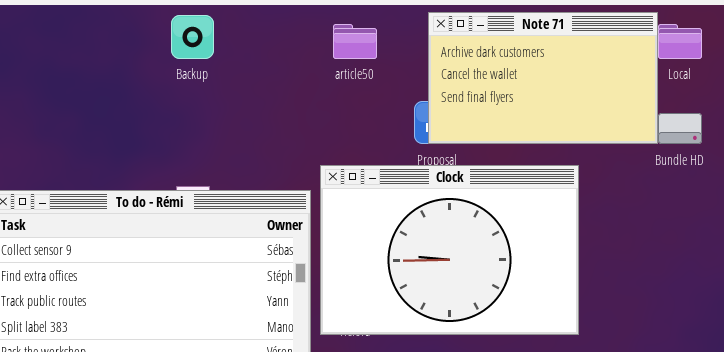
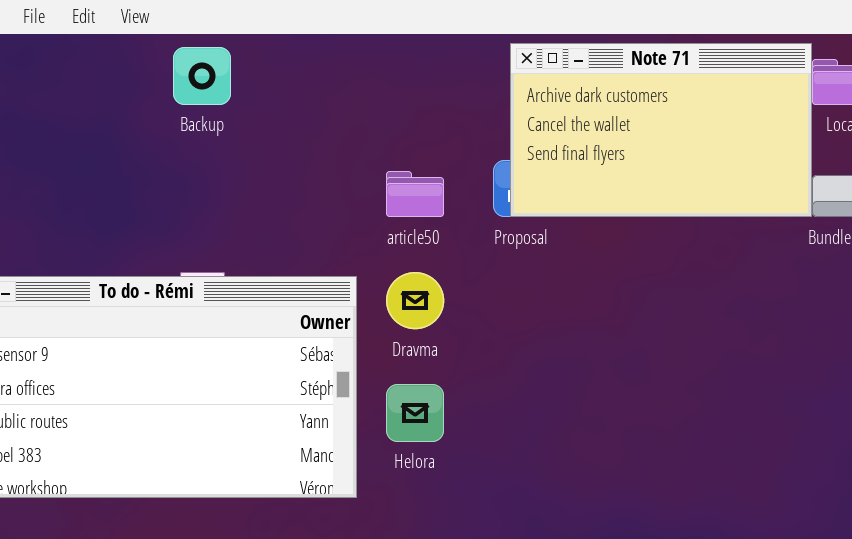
article50: [333,24,377,59] -> [386,171,444,217], moved
Clock: [320,165,579,335] -> none, closed

